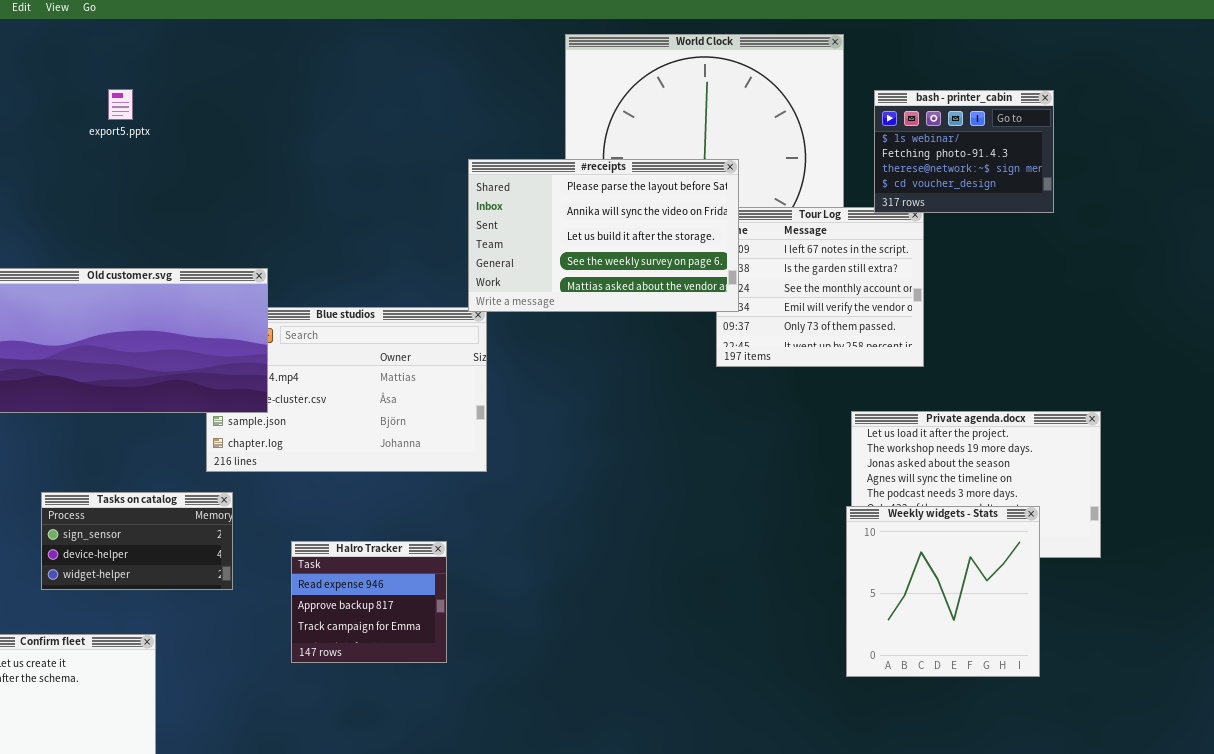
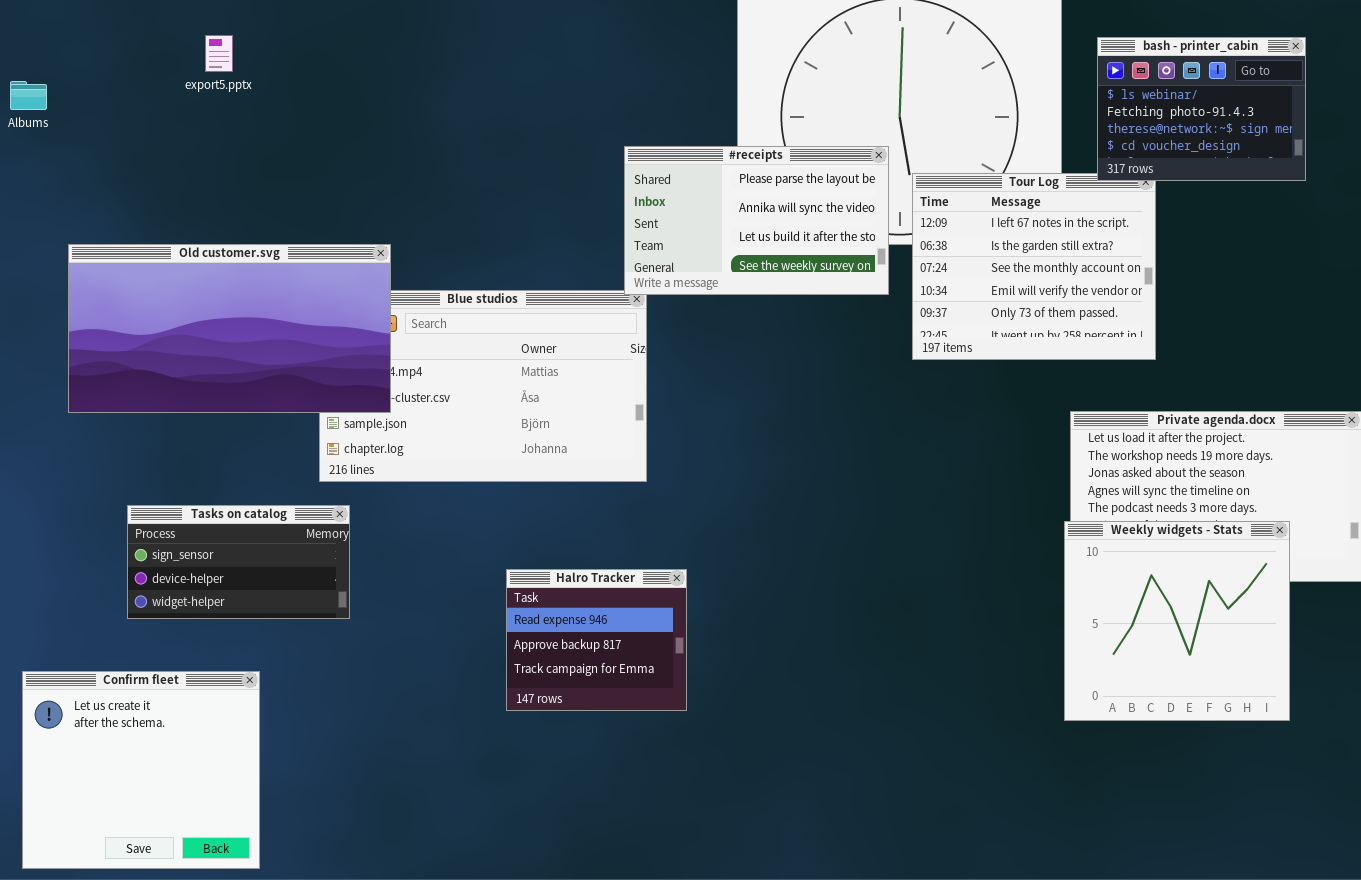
#receipts: [468,159,739,312] -> [624,146,889,295], resized
Halro Tracker: [291,541,447,663] -> [506,569,687,711], moved

